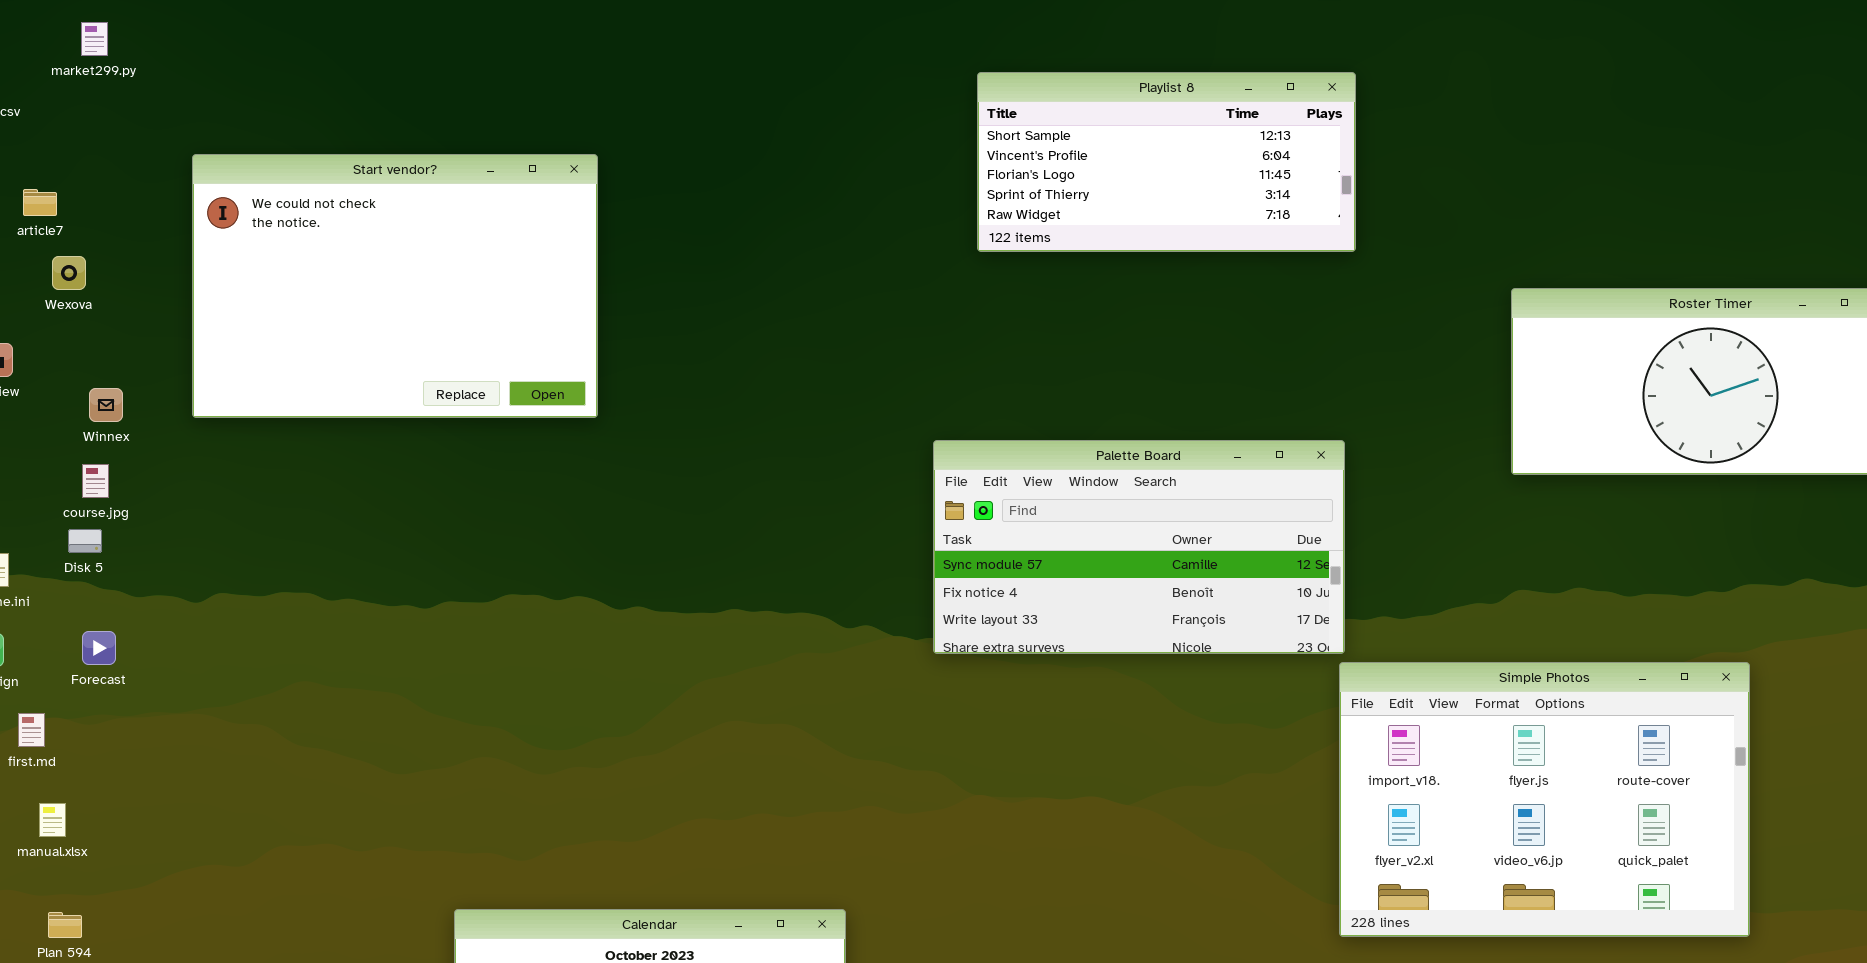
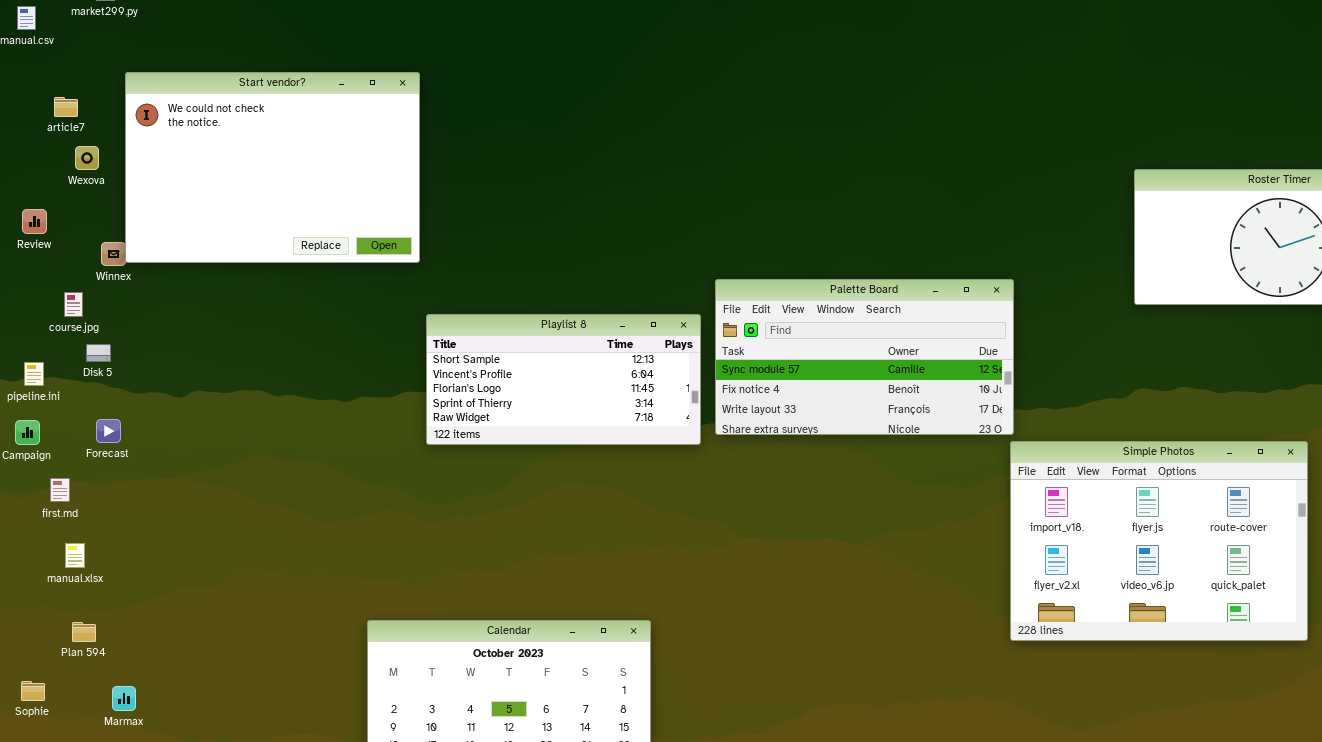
Playlist 8: [977,72,1356,252] -> [426,314,701,445], moved
Start vendor?: [192,154,598,418] -> [125,72,420,263], moved
course.jpg: [82,464,109,498] -> [64,292,83,317], moved

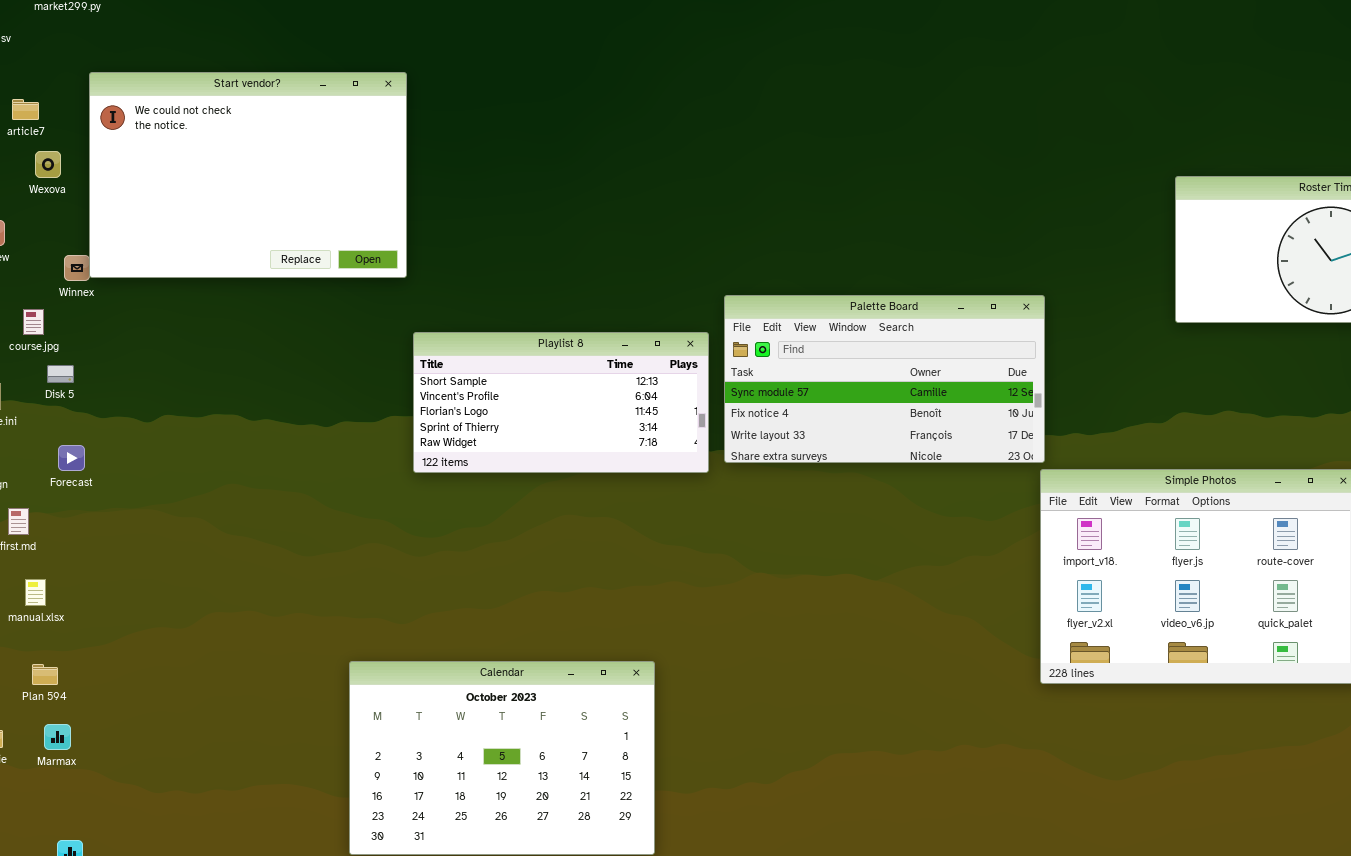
Marmax: [112,686,136,711] -> [44,724,71,750], moved

